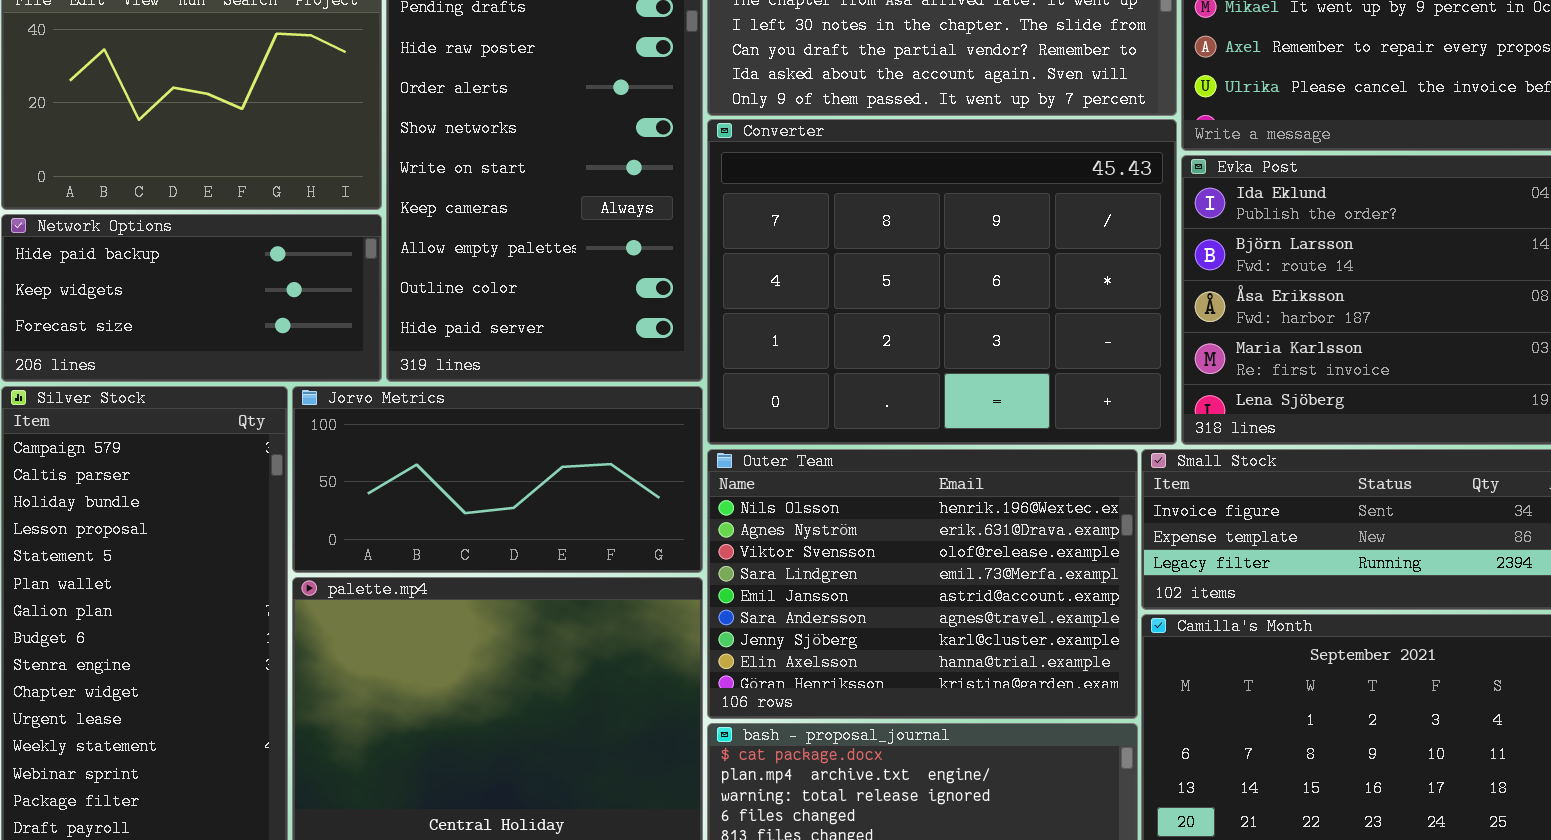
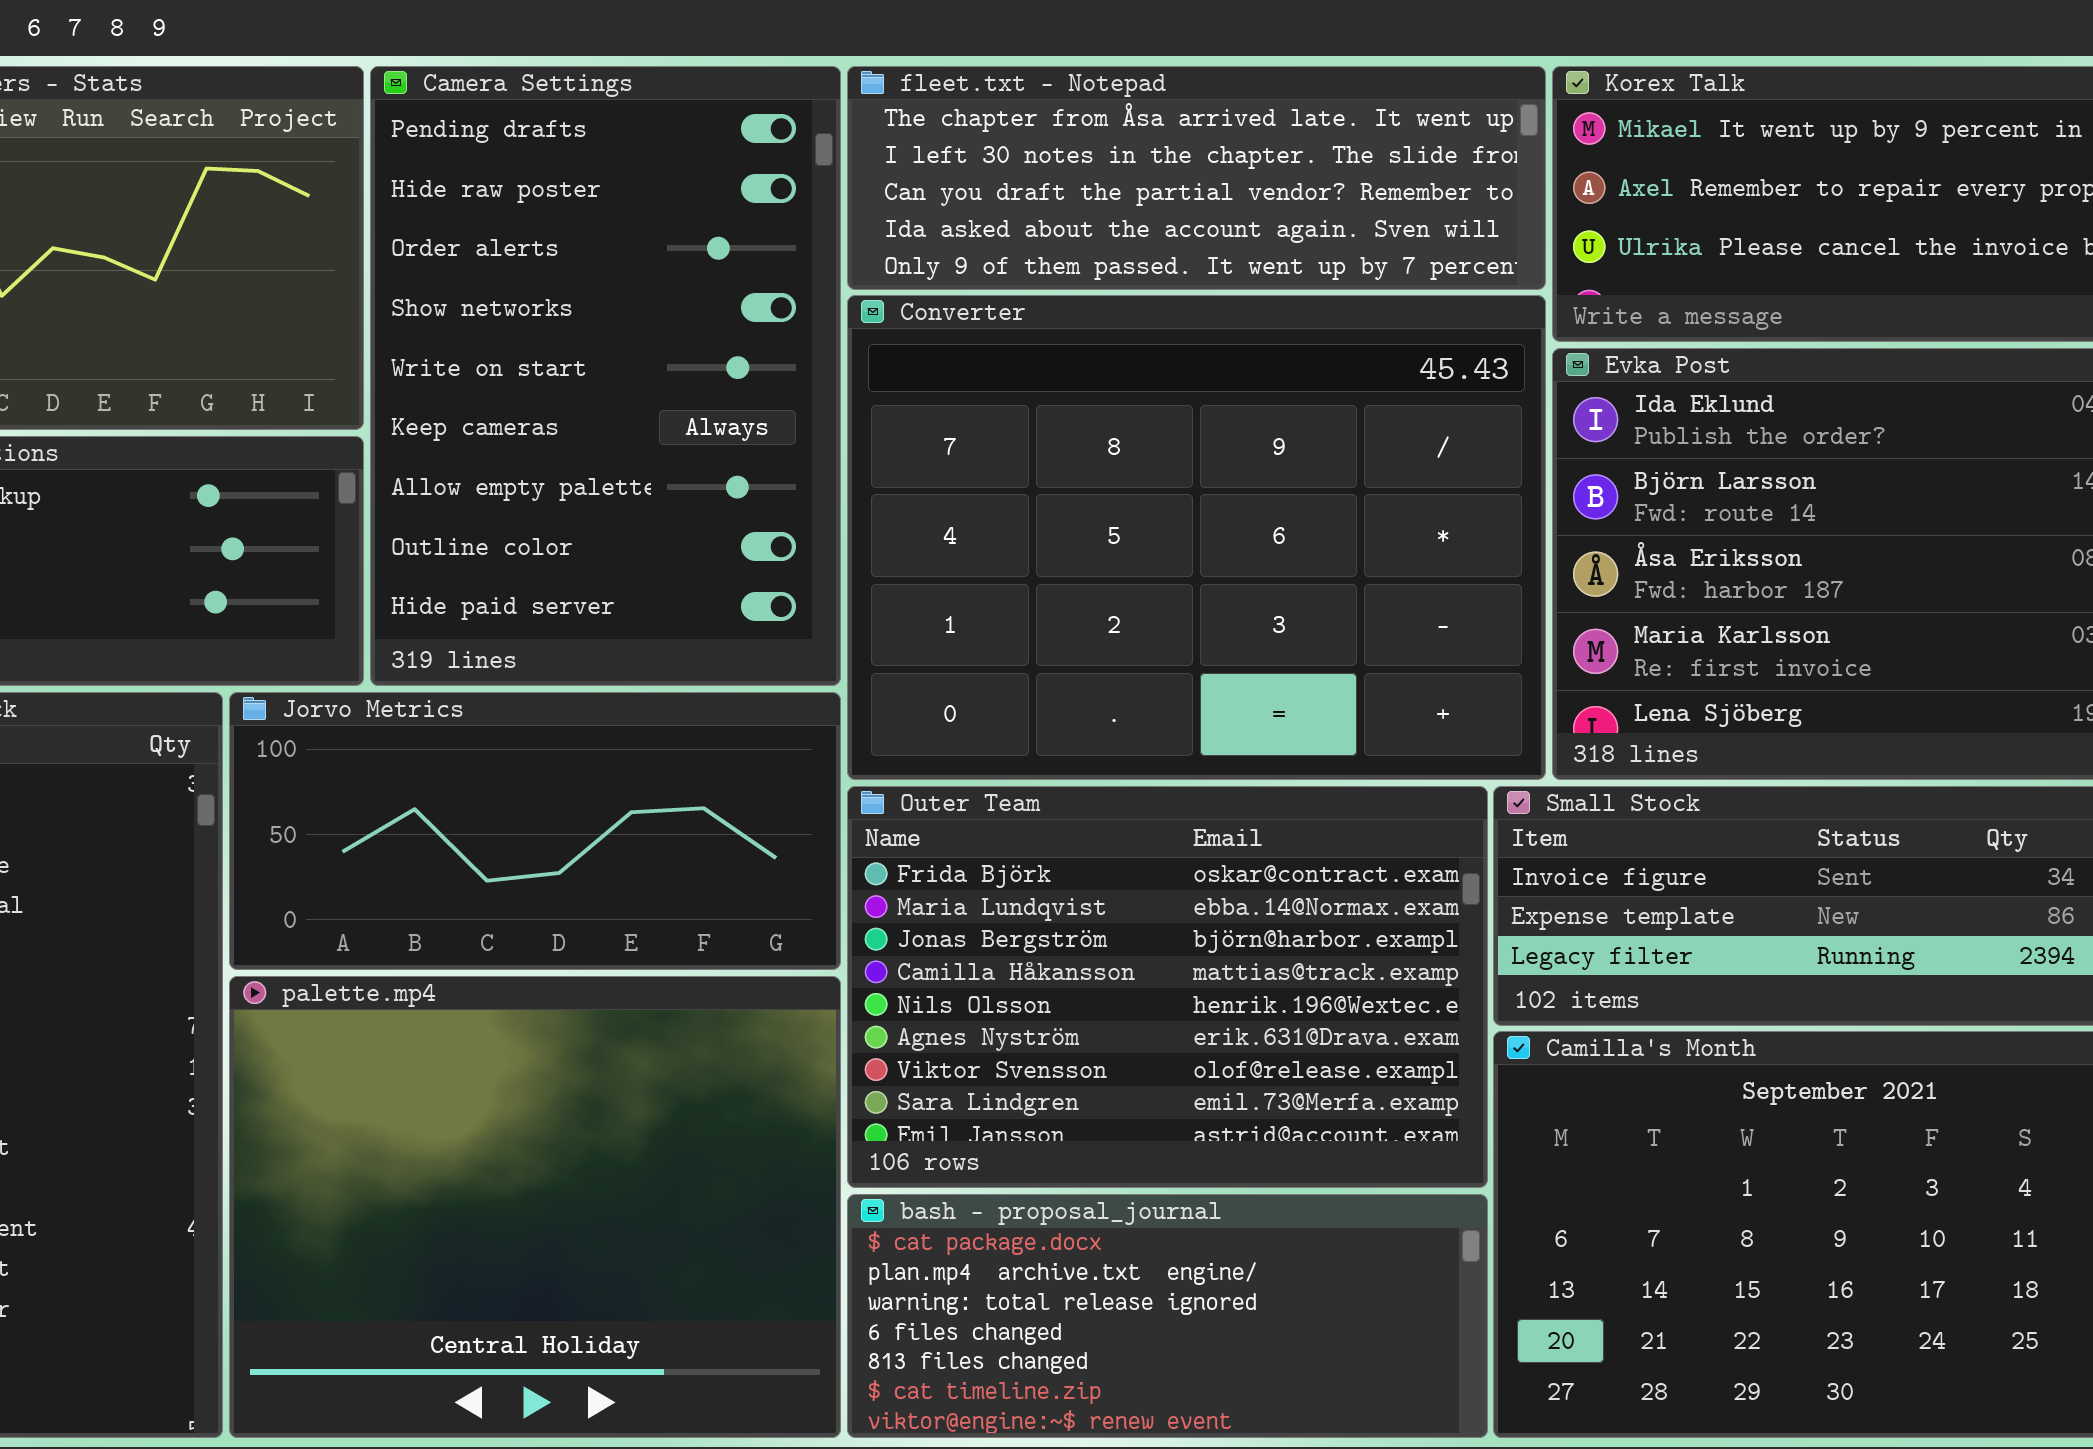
Outer Team: [707,449,1138,719] -> [847,786,1488,1188], scrolled up 4 rows

